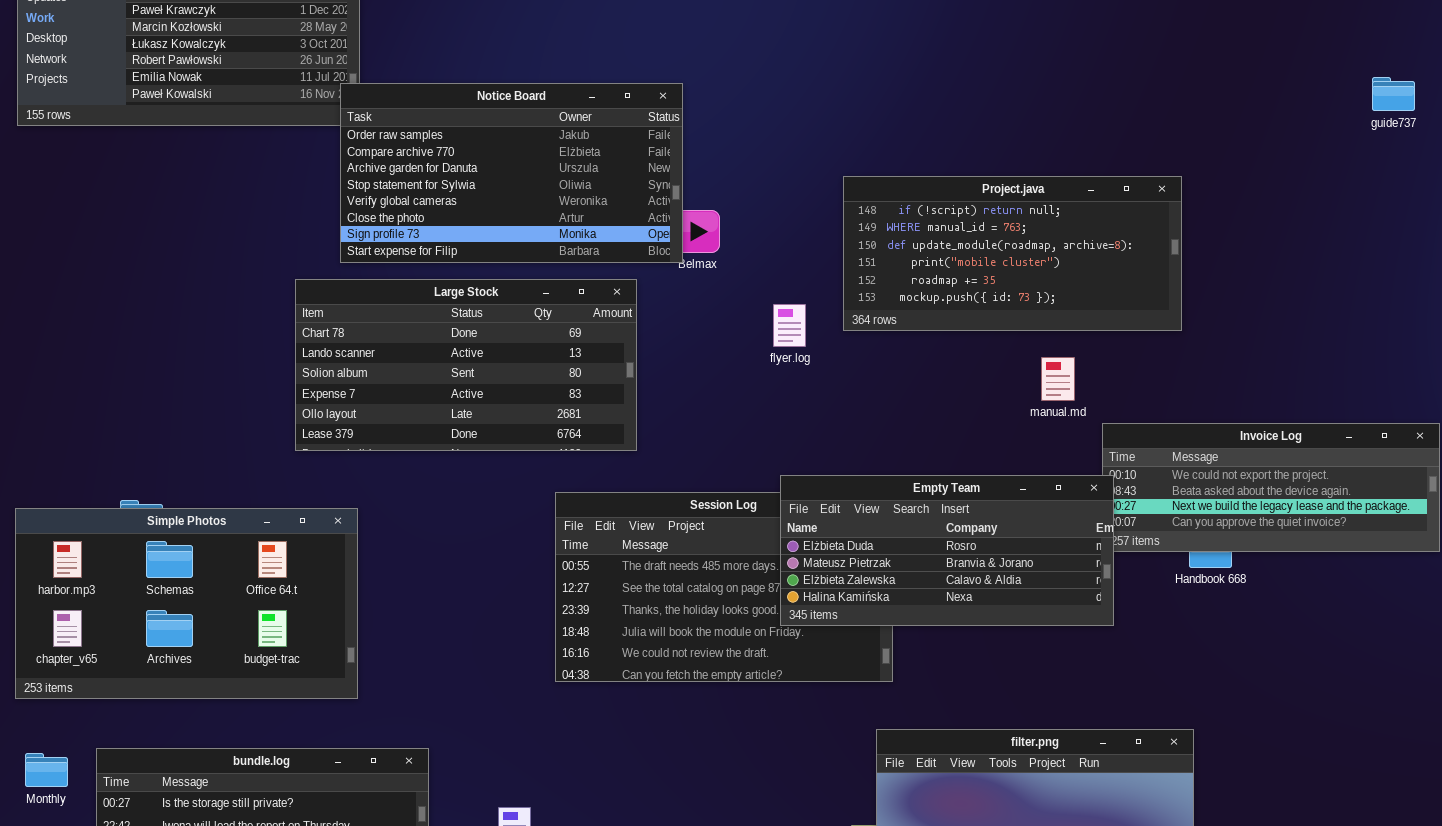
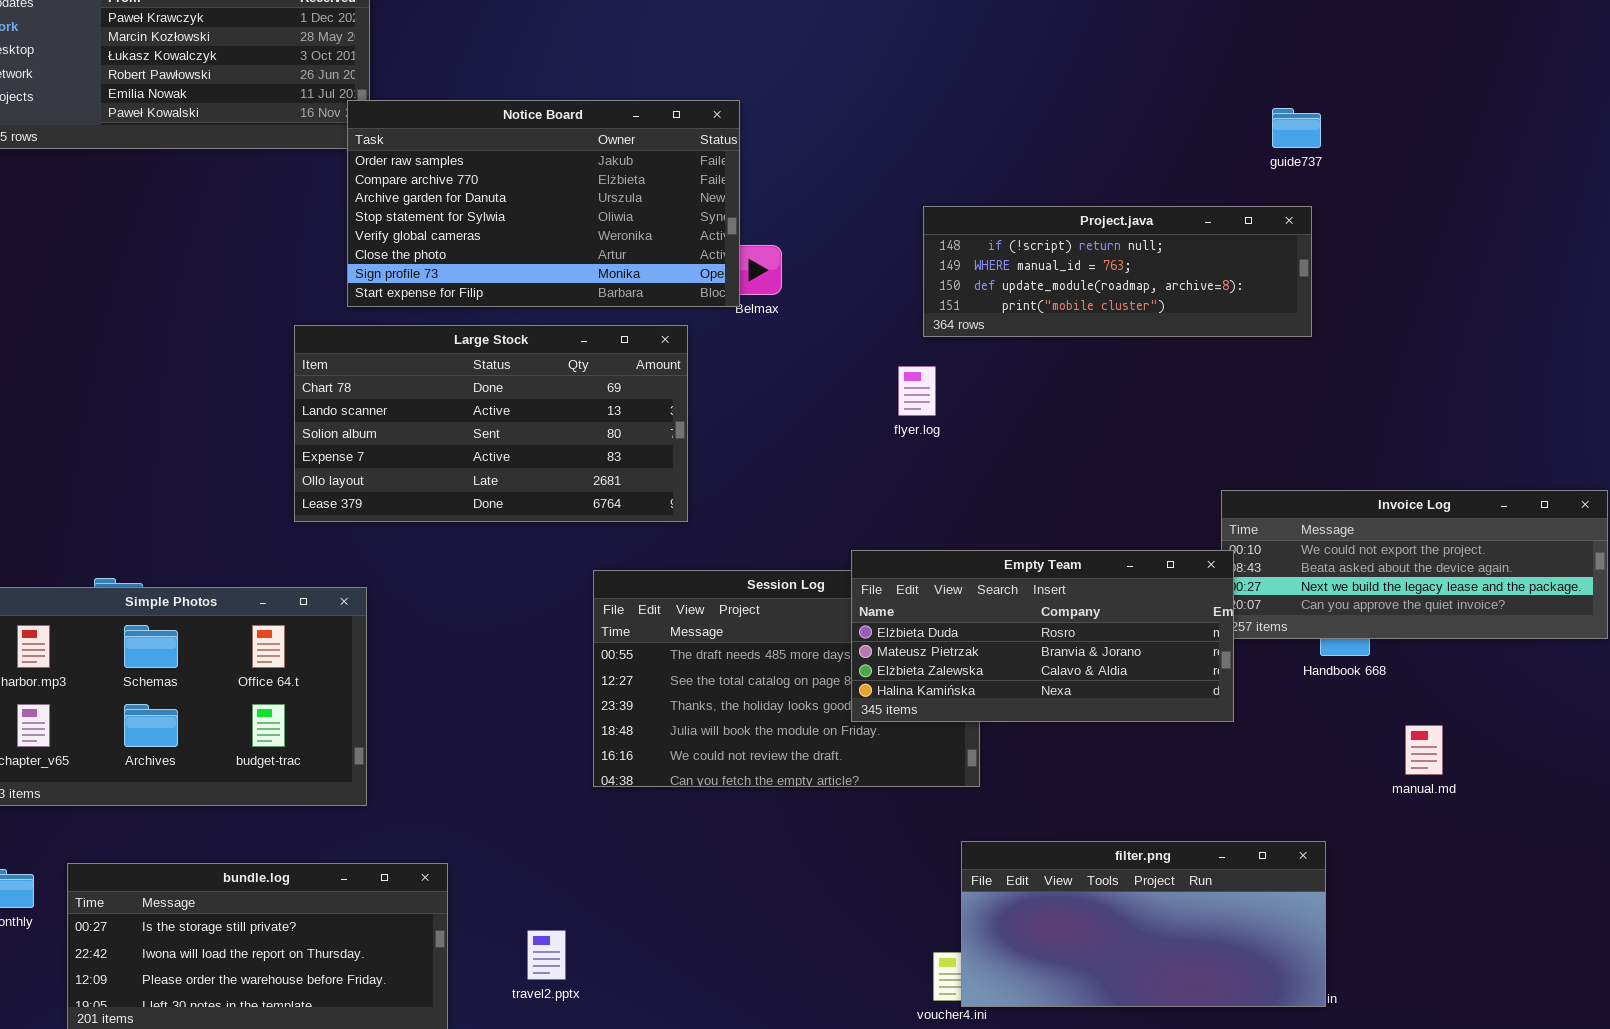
guide737: [1372,77,1415,111] -> [1272,108,1321,148], moved
Project.java: [843,176,1182,331] -> [923,206,1312,337], resized
flyer.log: [773,304,806,347] -> [898,366,936,416], moved
manual.md: [1041,357,1075,401] -> [1405,725,1443,775], moved

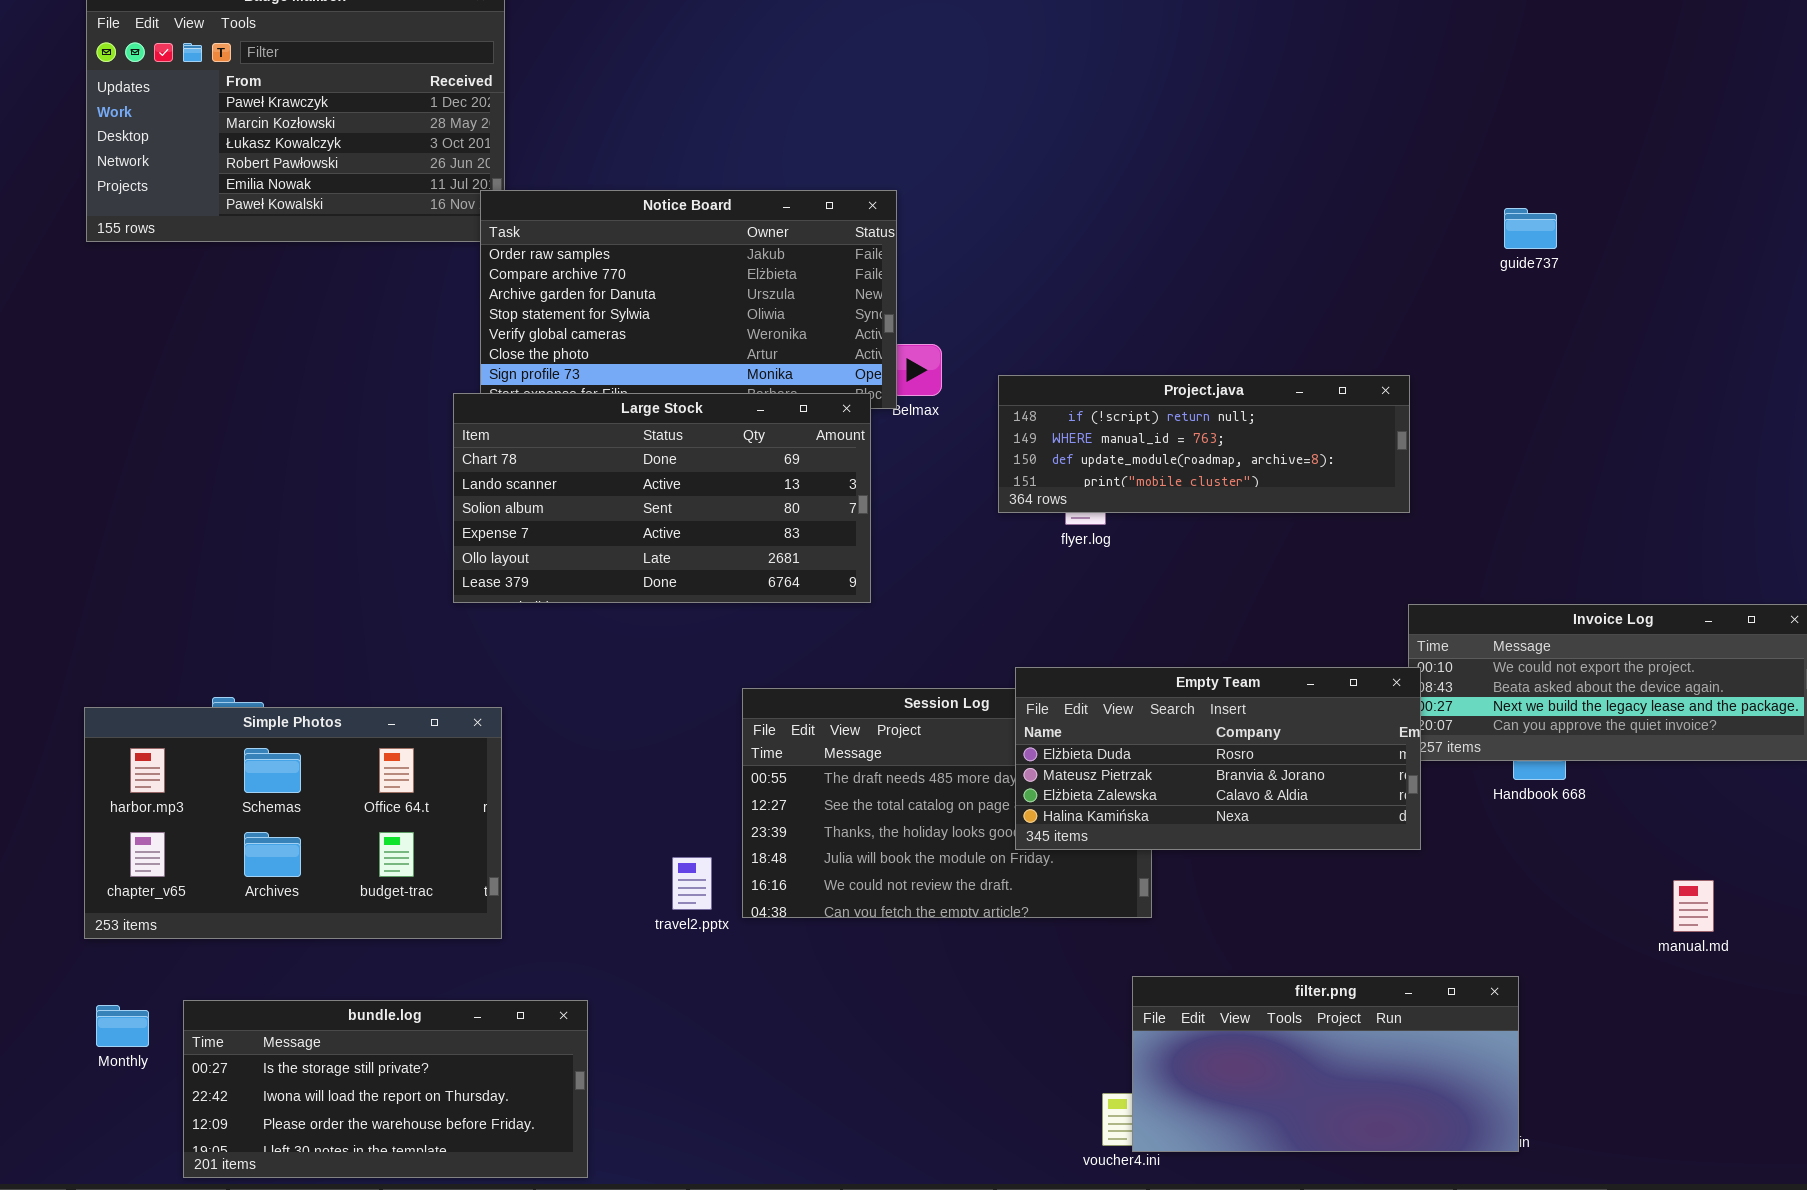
guide737: [1272,108,1321,148] -> [1504,208,1557,249], moved
Project.java: [923,206,1312,337] -> [998,375,1410,513], moved
Large Stock: [294,325,688,522] -> [453,393,871,603], moved
manual.md: [1405,725,1443,775] -> [1673,880,1714,932], moved
travel2.pptx: [527,930,566,980] -> [672,857,712,910], moved

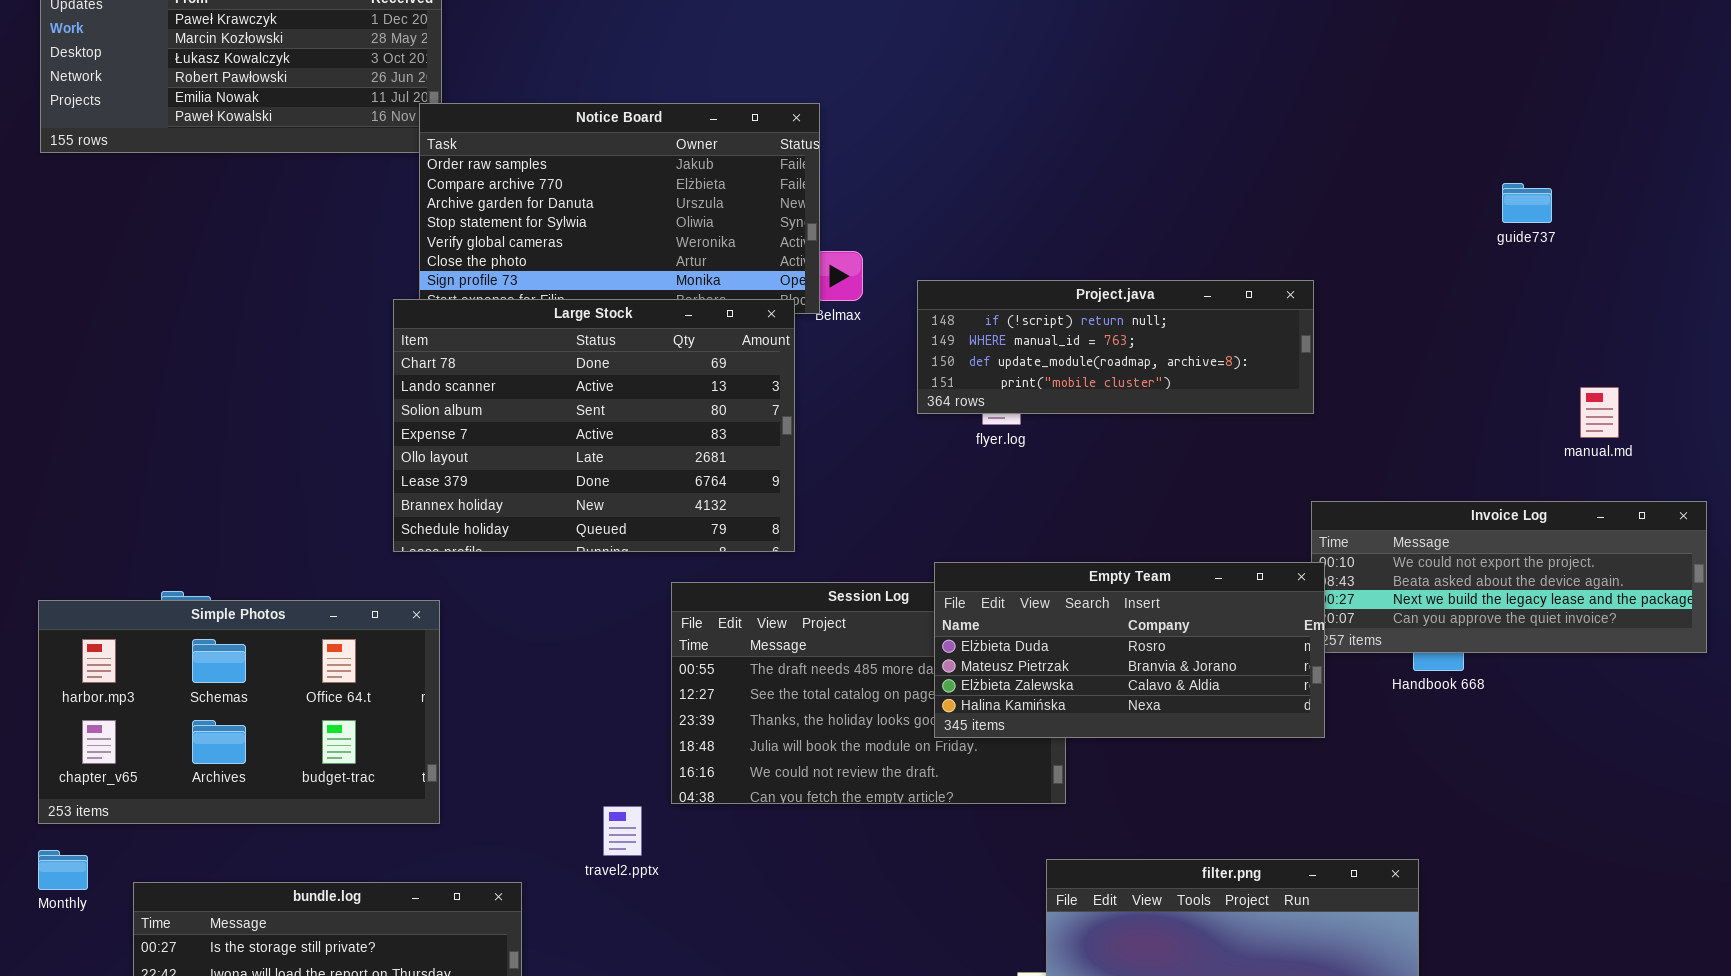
guide737: [1504,208,1557,249] -> [1502,183,1552,223], moved
Large Stock: [453,393,871,603] -> [393,299,795,552], resized
travel2.pptx: [672,857,712,910] -> [603,806,642,856], moved
manual.md: [1673,880,1714,932] -> [1580,387,1619,438], moved
Monthly: [96,1005,149,1047] -> [38,850,88,890], moved

